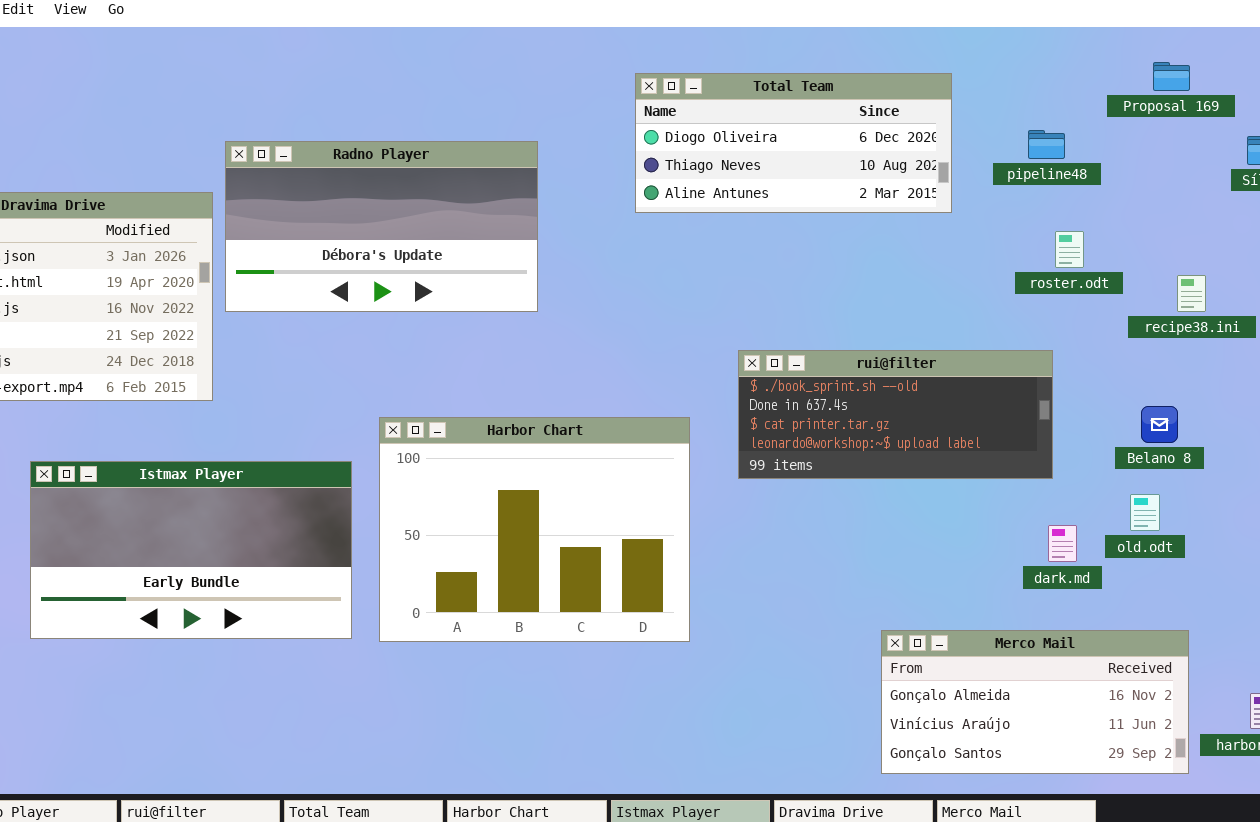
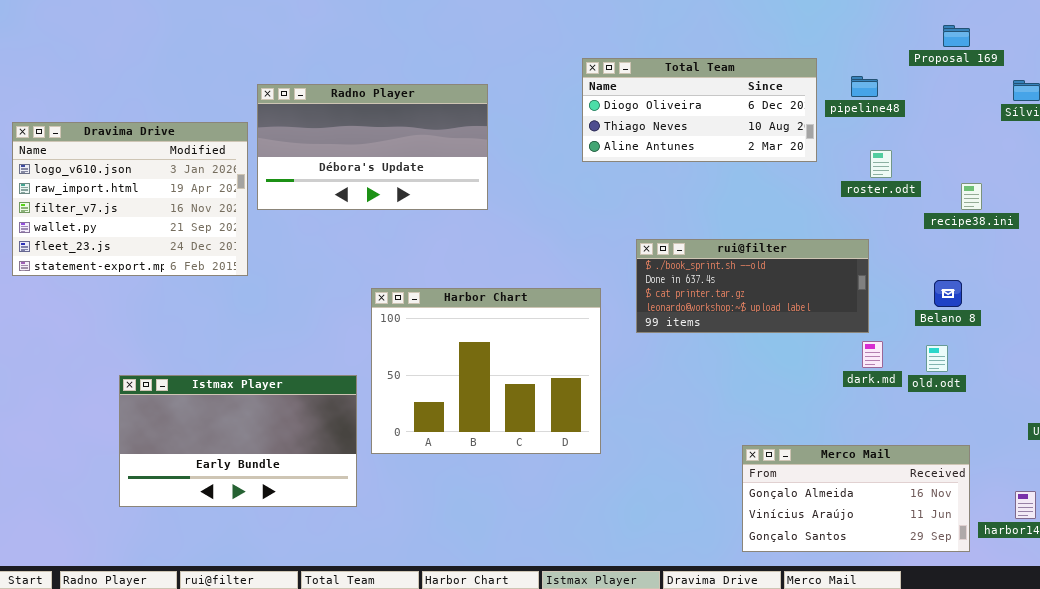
Total Team: [635,73,952,213] -> [582,58,817,162], moved
Istmax Player: [30,461,352,639] -> [119,375,357,507], moved
dark.md: [1048,525,1077,562] -> [862,341,883,368], moved

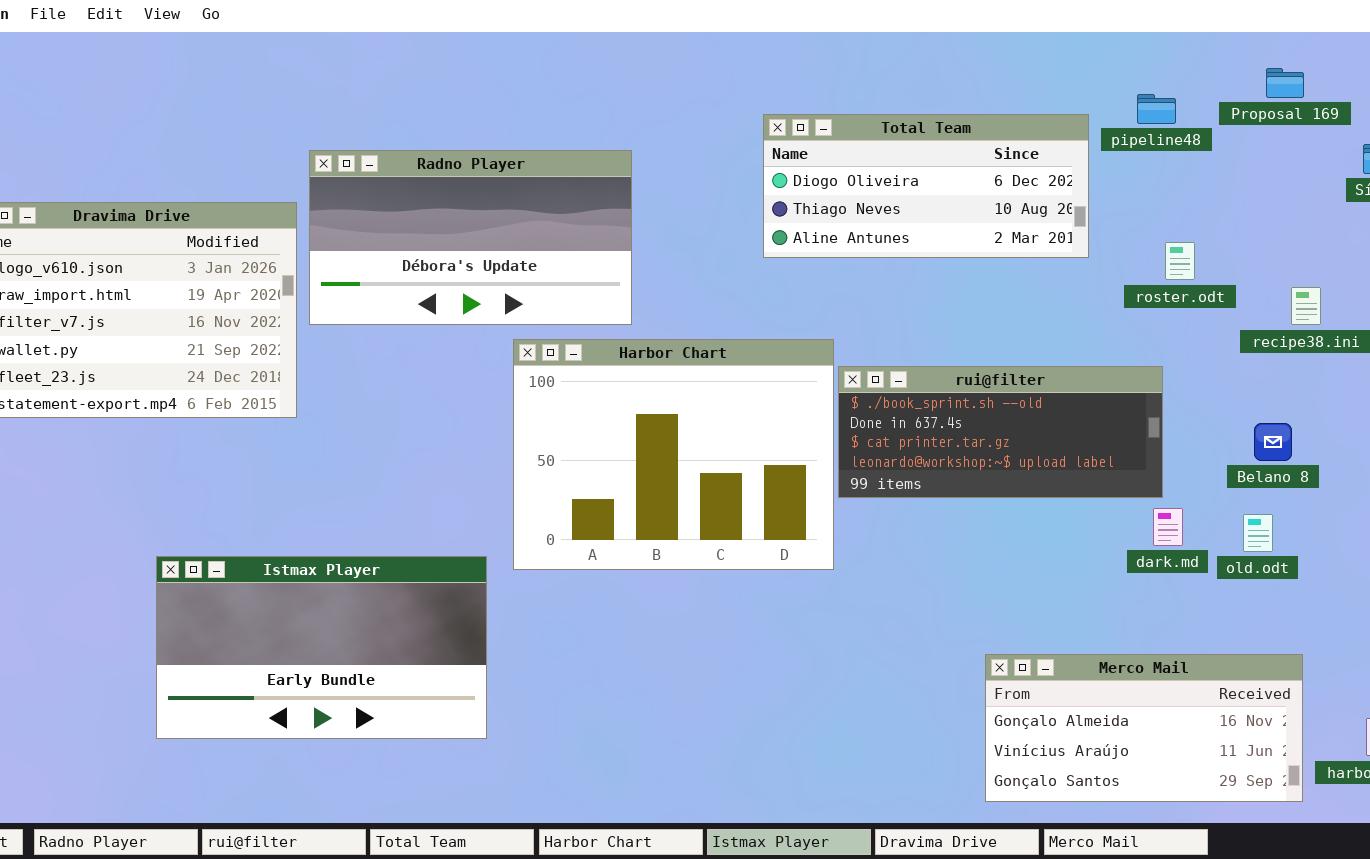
pipeline48: [851,76,878,97] -> [1137,94,1176,124], moved
Harbor Chart: [371,288,601,454] -> [513,339,834,570], moved
Istmax Player: [119,375,357,507] -> [156,556,487,739], moved

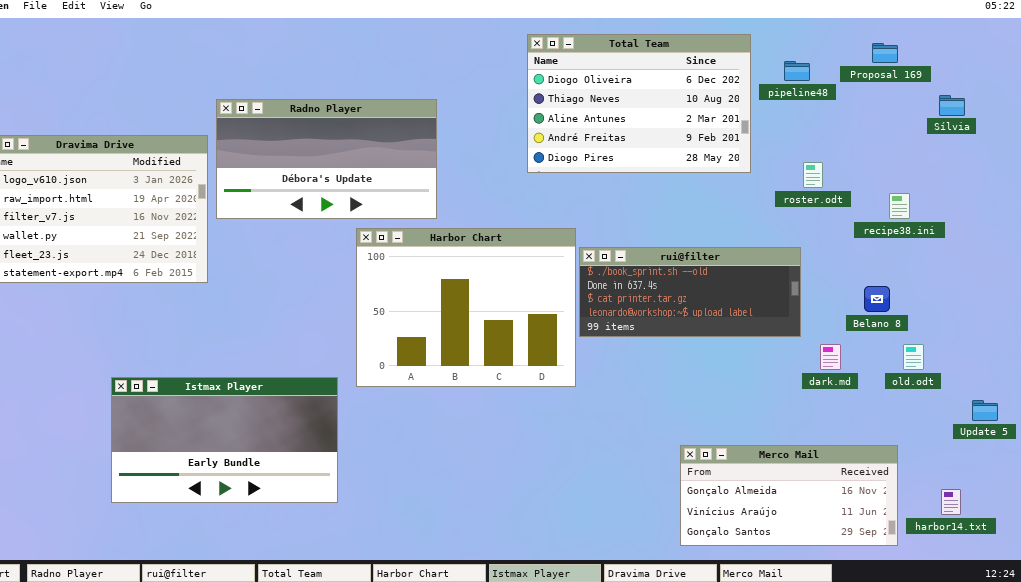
Total Team: [763,114,1089,258] -> [527,34,751,173], resized
dark.md: [1153,508,1183,546] -> [820,344,841,370], moved
old.odt: [1243,514,1273,552] -> [903,344,924,370], moved

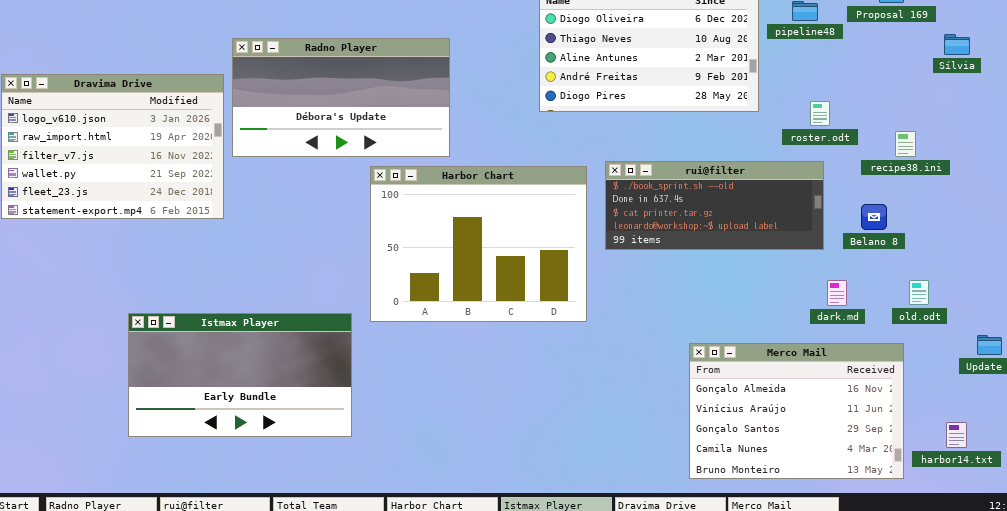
rui@filter: [579,247,801,337] -> [605,161,824,250], moved
Belano 8: [864,286,890,312] -> [861,204,887,230], moved
Merco Mail: [680,445,898,546] -> [689,343,904,479], resized

